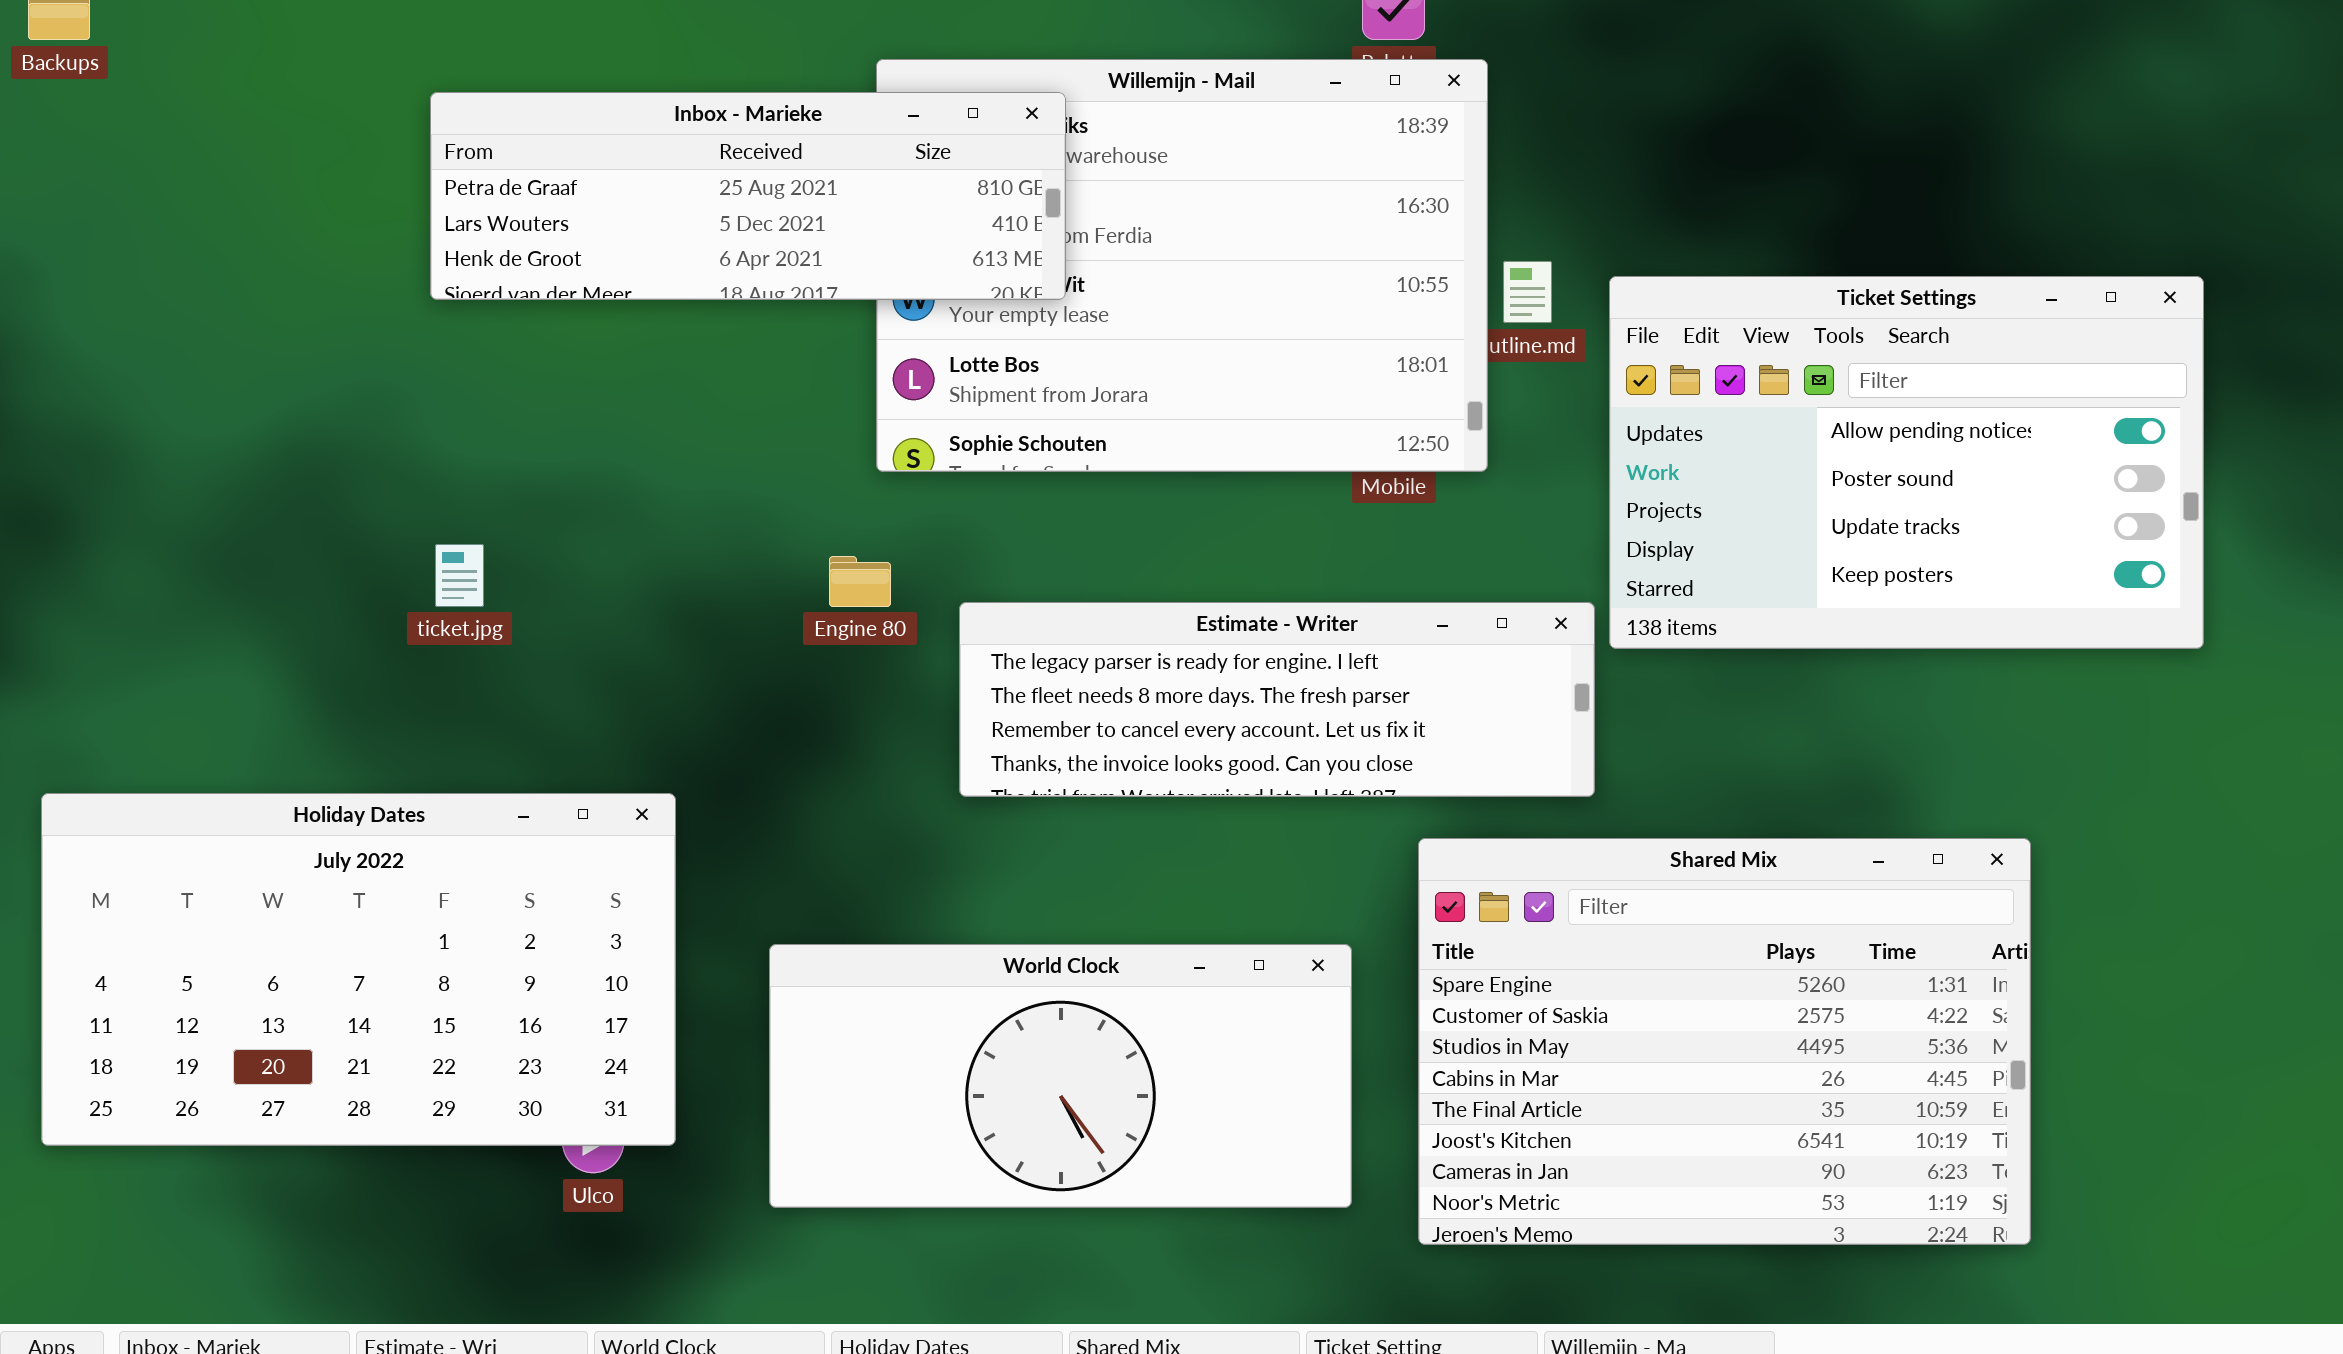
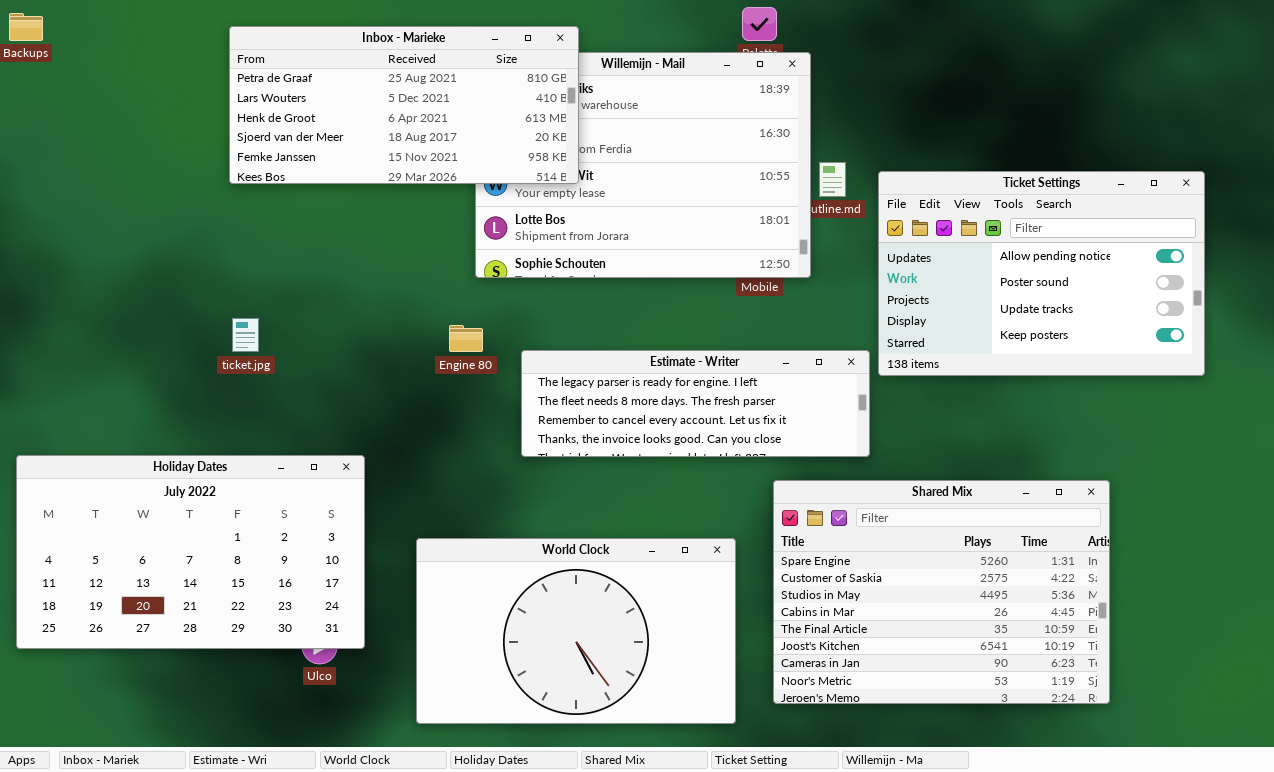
Inbox - Marieke: [430,92,1066,300] -> [229,26,579,184], resized
World Clock: [769,944,1352,1208] -> [416,538,736,724], resized

